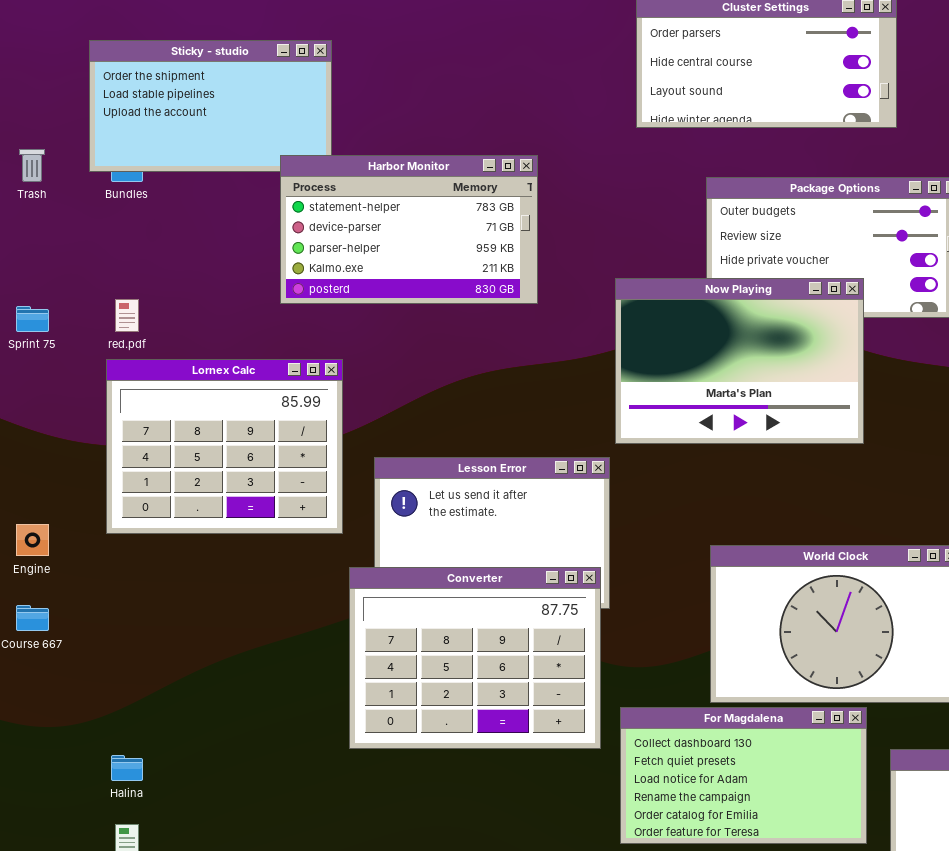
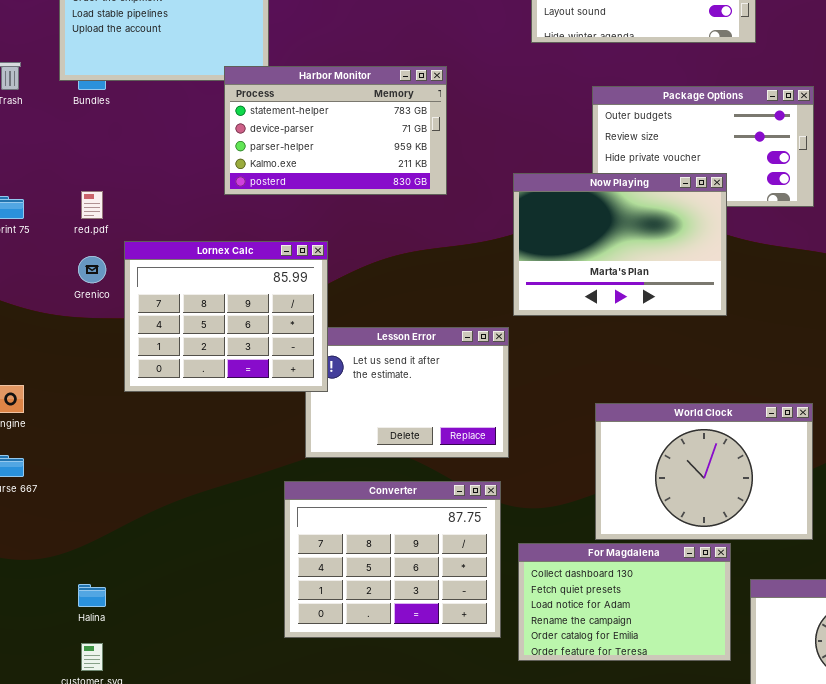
Lornex Calc: [106,359,343,534] -> [124,241,328,392], moved
Converter: [349,567,601,749] -> [284,481,501,638], moved

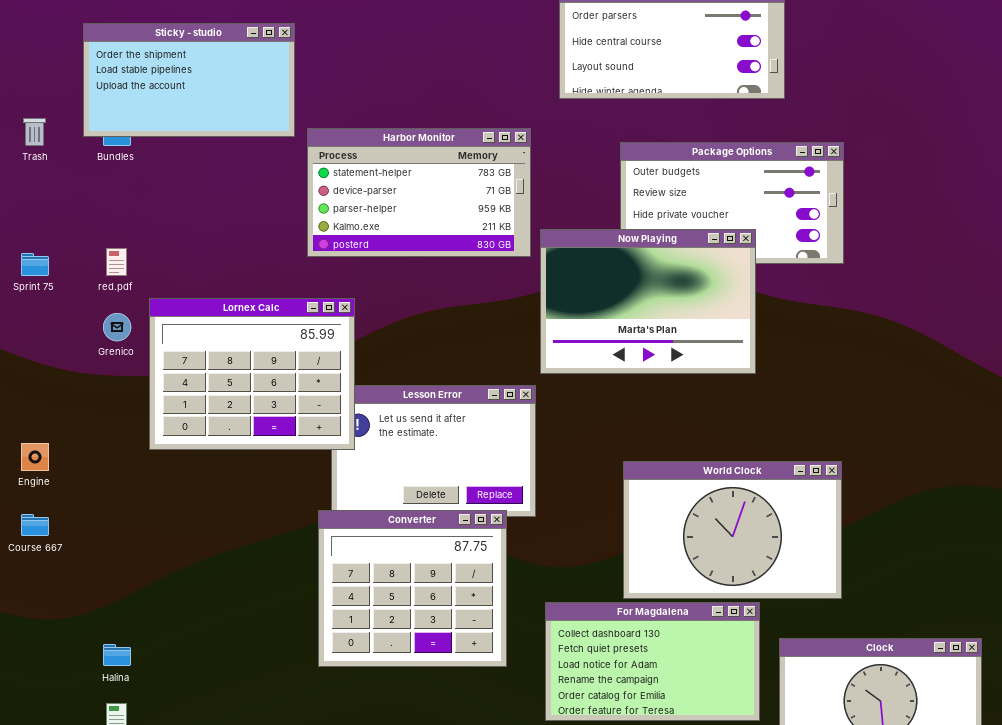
Harbor Monitor: [224,66,447,195] -> [307,128,531,257], moved
Converter: [284,481,501,638] -> [318,510,507,667], moved, resized

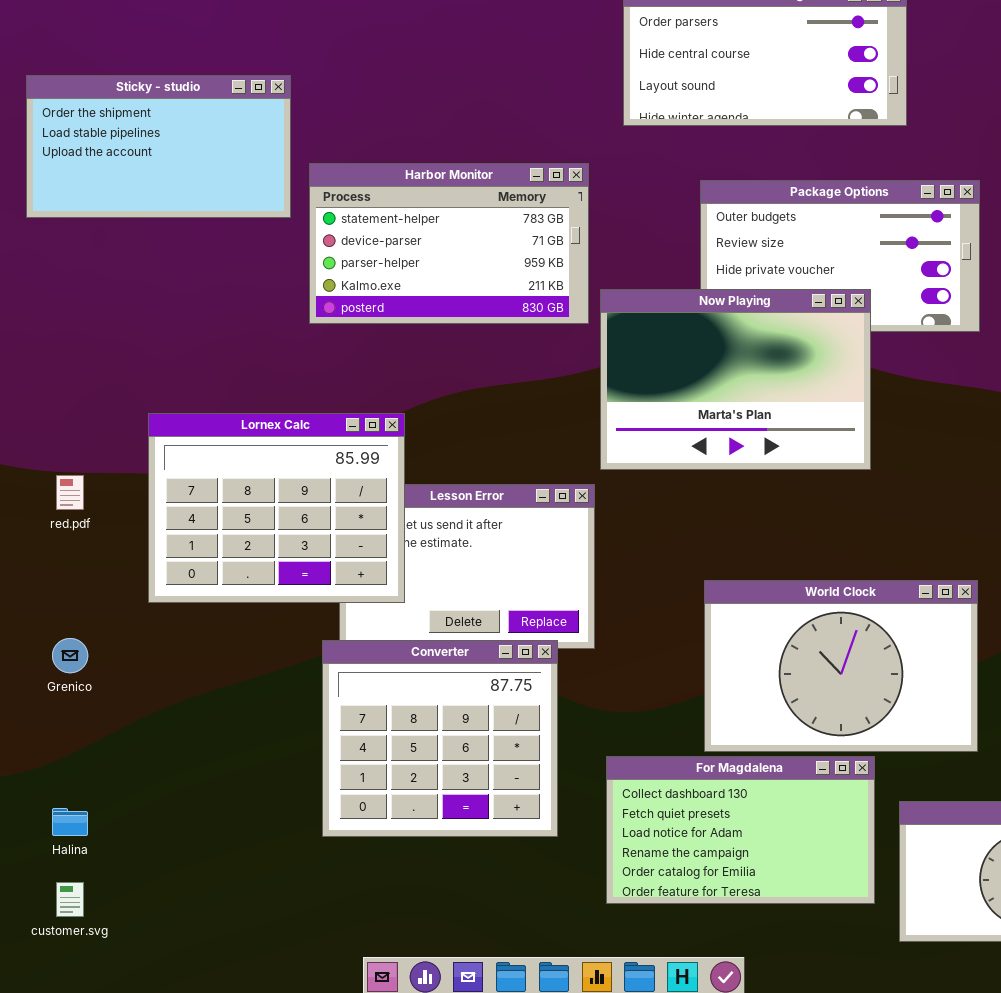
Sticky - studio: [83,23,295,137] -> [26,75,291,218], moved
red.pdf: [106,248,127,276] -> [56,475,84,510], moved
Lornex Calc: [149,298,355,450] -> [148,413,405,603], moved
Grenico: [103,313,131,341] -> [52,638,88,673], moved

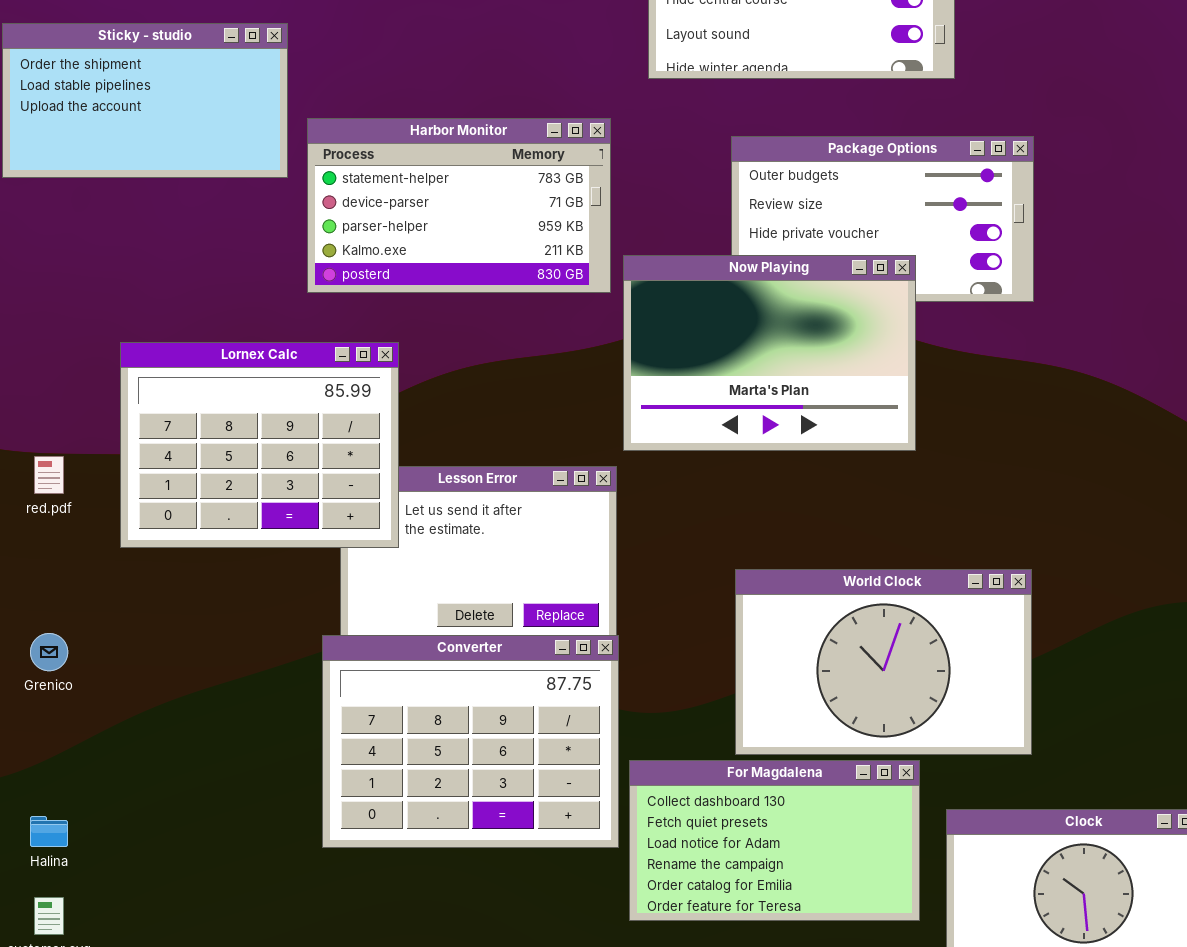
Lornex Calc: [148,413,405,603] -> [120,342,399,548], moved
Converter: [322,640,558,837] -> [322,635,619,848], resized

